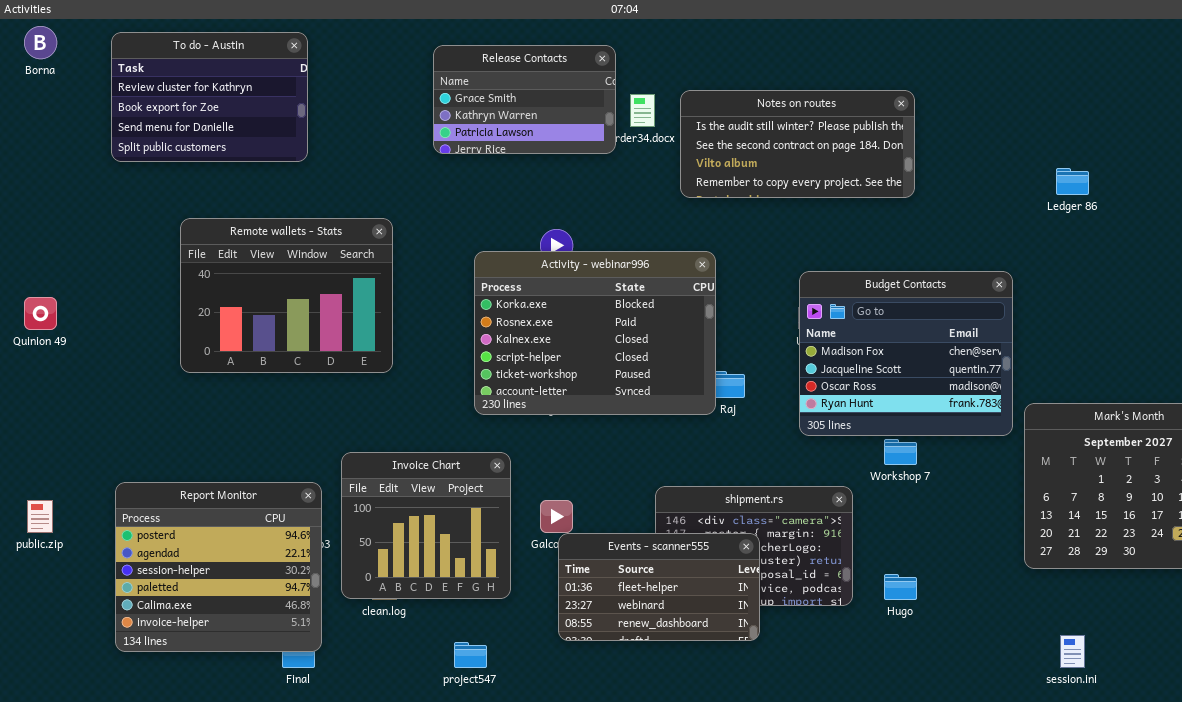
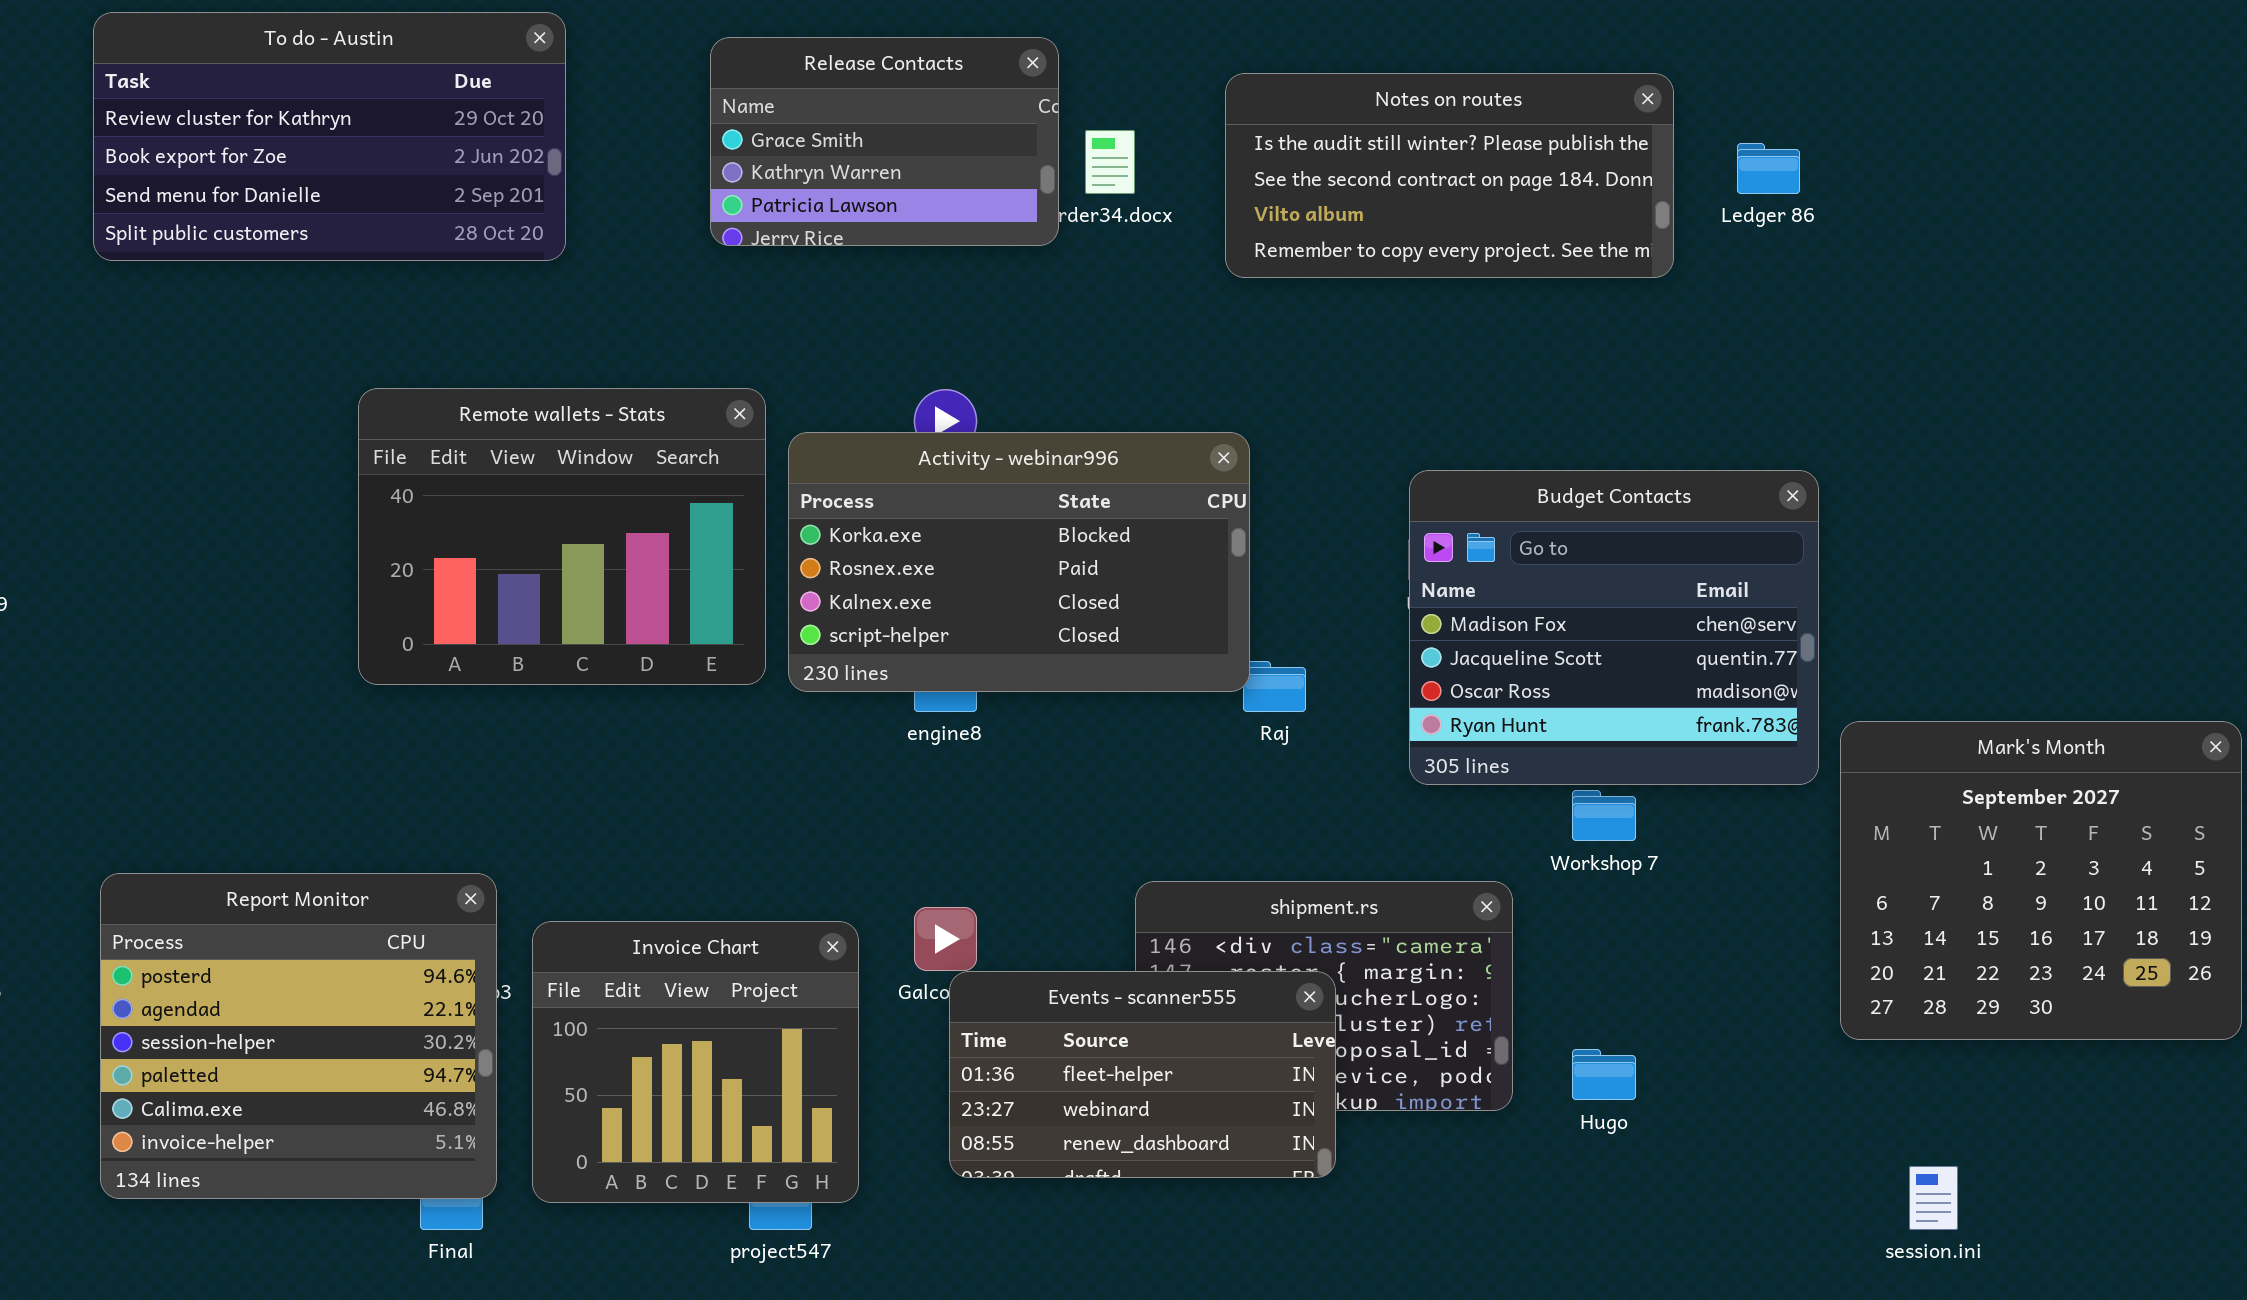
To do - Austin: [111,32,308,162] -> [93,12,566,261], resized
Notes on routes: [680,90,915,198] -> [1225,73,1674,278], moved
Ledger 86: [1056,168,1089,195] -> [1737,143,1800,194], moved
Remote wallets - Stats: [180,218,393,373] -> [358,388,766,685], moved
Activity - webinar996: [474,251,716,415] -> [788,432,1250,692], resized
Invoice Chart: [341,452,511,599] -> [532,921,859,1203], moved

